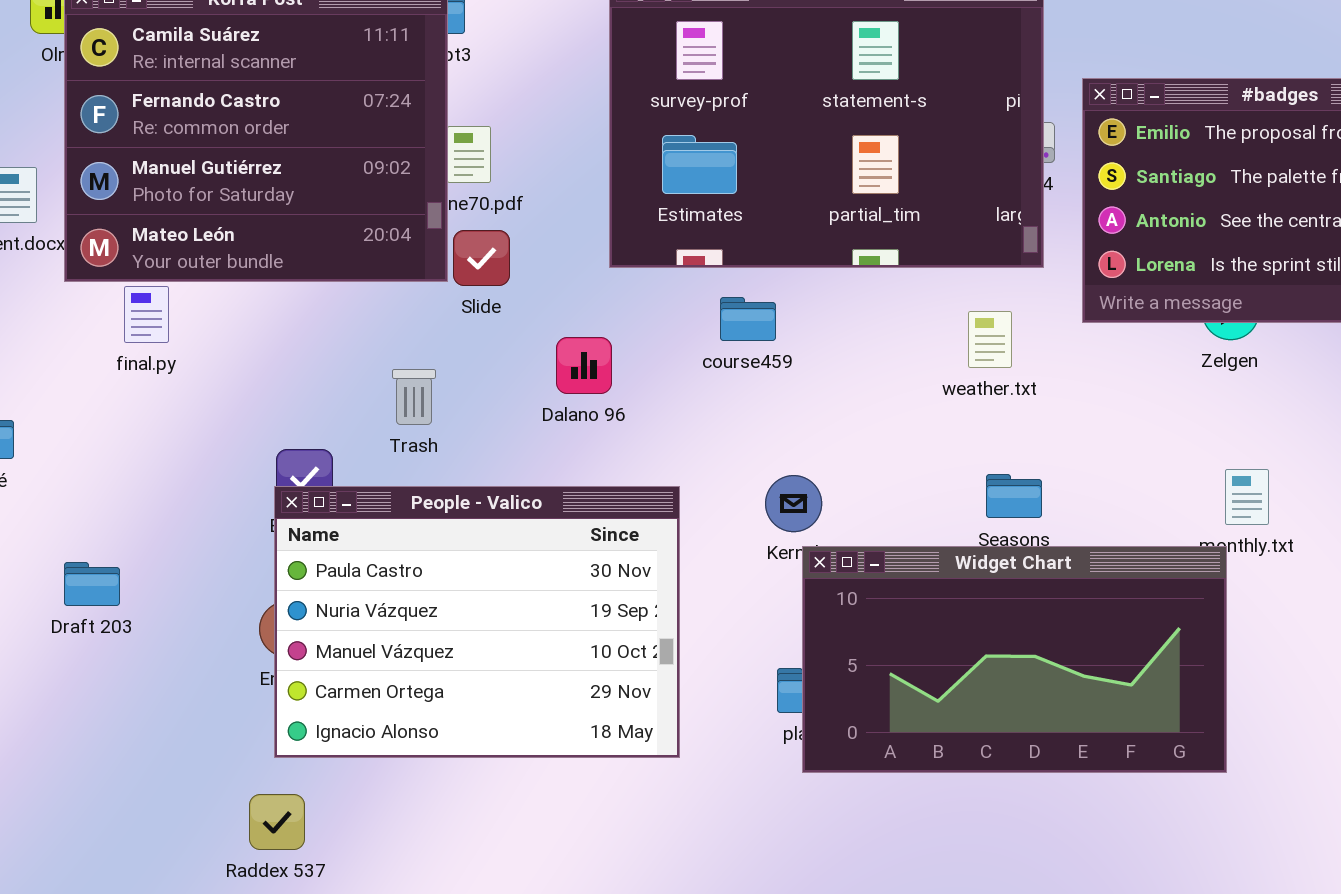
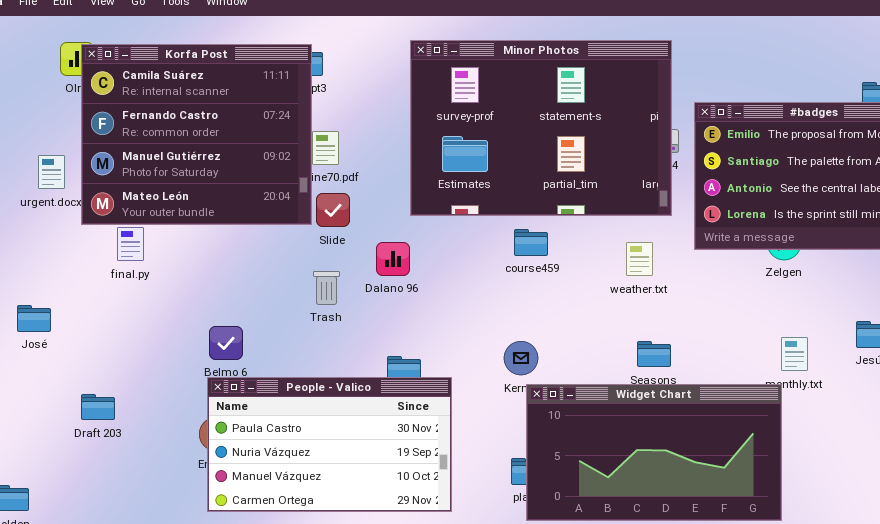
course459: [720,297,776,341] -> [514,229,548,256], moved
Dalano 96: [556,337,612,394] -> [376,242,410,276], moved
Trash: [392,369,436,425] -> [313,271,340,305], moved
People - Valico: [274,486,680,758] -> [207,377,452,512], resized

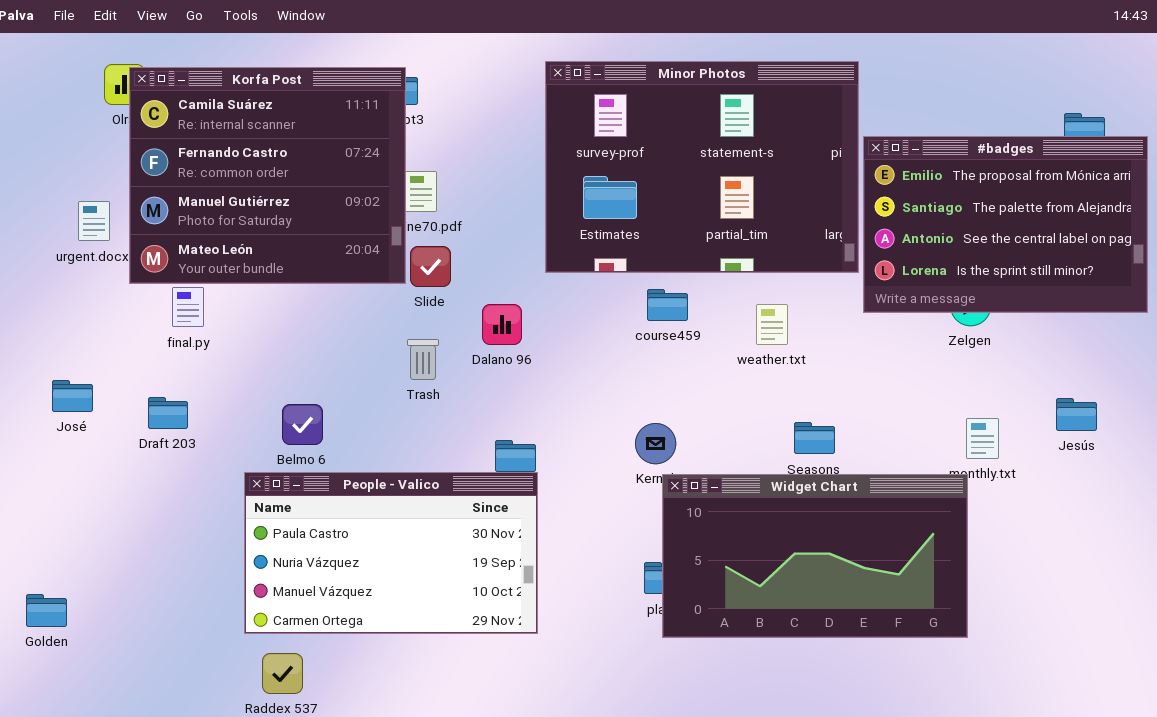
Minor Photos: [410,40,672,216] -> [545,61,859,273], moved
weather.txt: [626,242,653,276] -> [756,304,788,345], moved
People - Valico: [207,377,452,512] -> [244,472,538,634], moved
Draft 203: [81,394,115,420] -> [148,397,188,429], moved

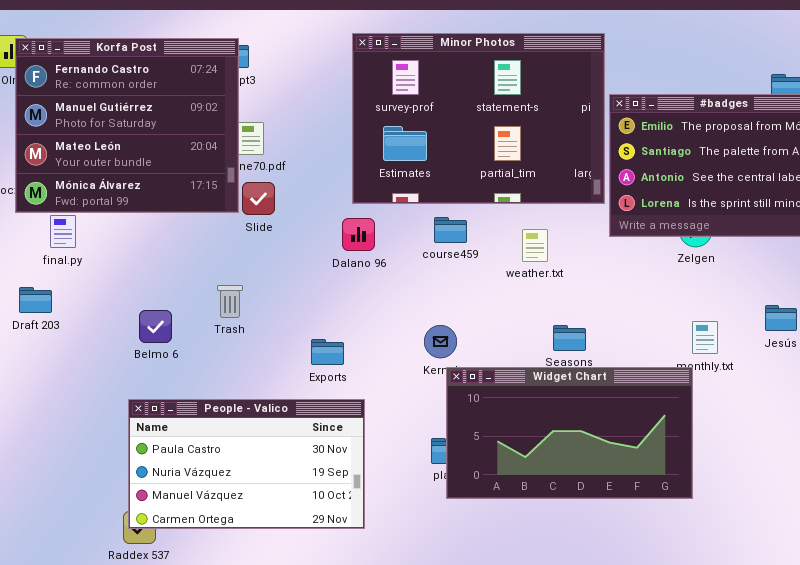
Korfa Post: [129,67,406,284] -> [15,38,239,213], scrolled down 1 row
Dalano 96: [482,304,522,345] -> [342,218,375,251], moved
Trash: [407,339,439,380] -> [217,285,243,318], moved
Draft 203: [148,397,188,429] -> [19,287,52,313], moved
People - Valico: [244,472,538,634] -> [128,399,365,529], moved

